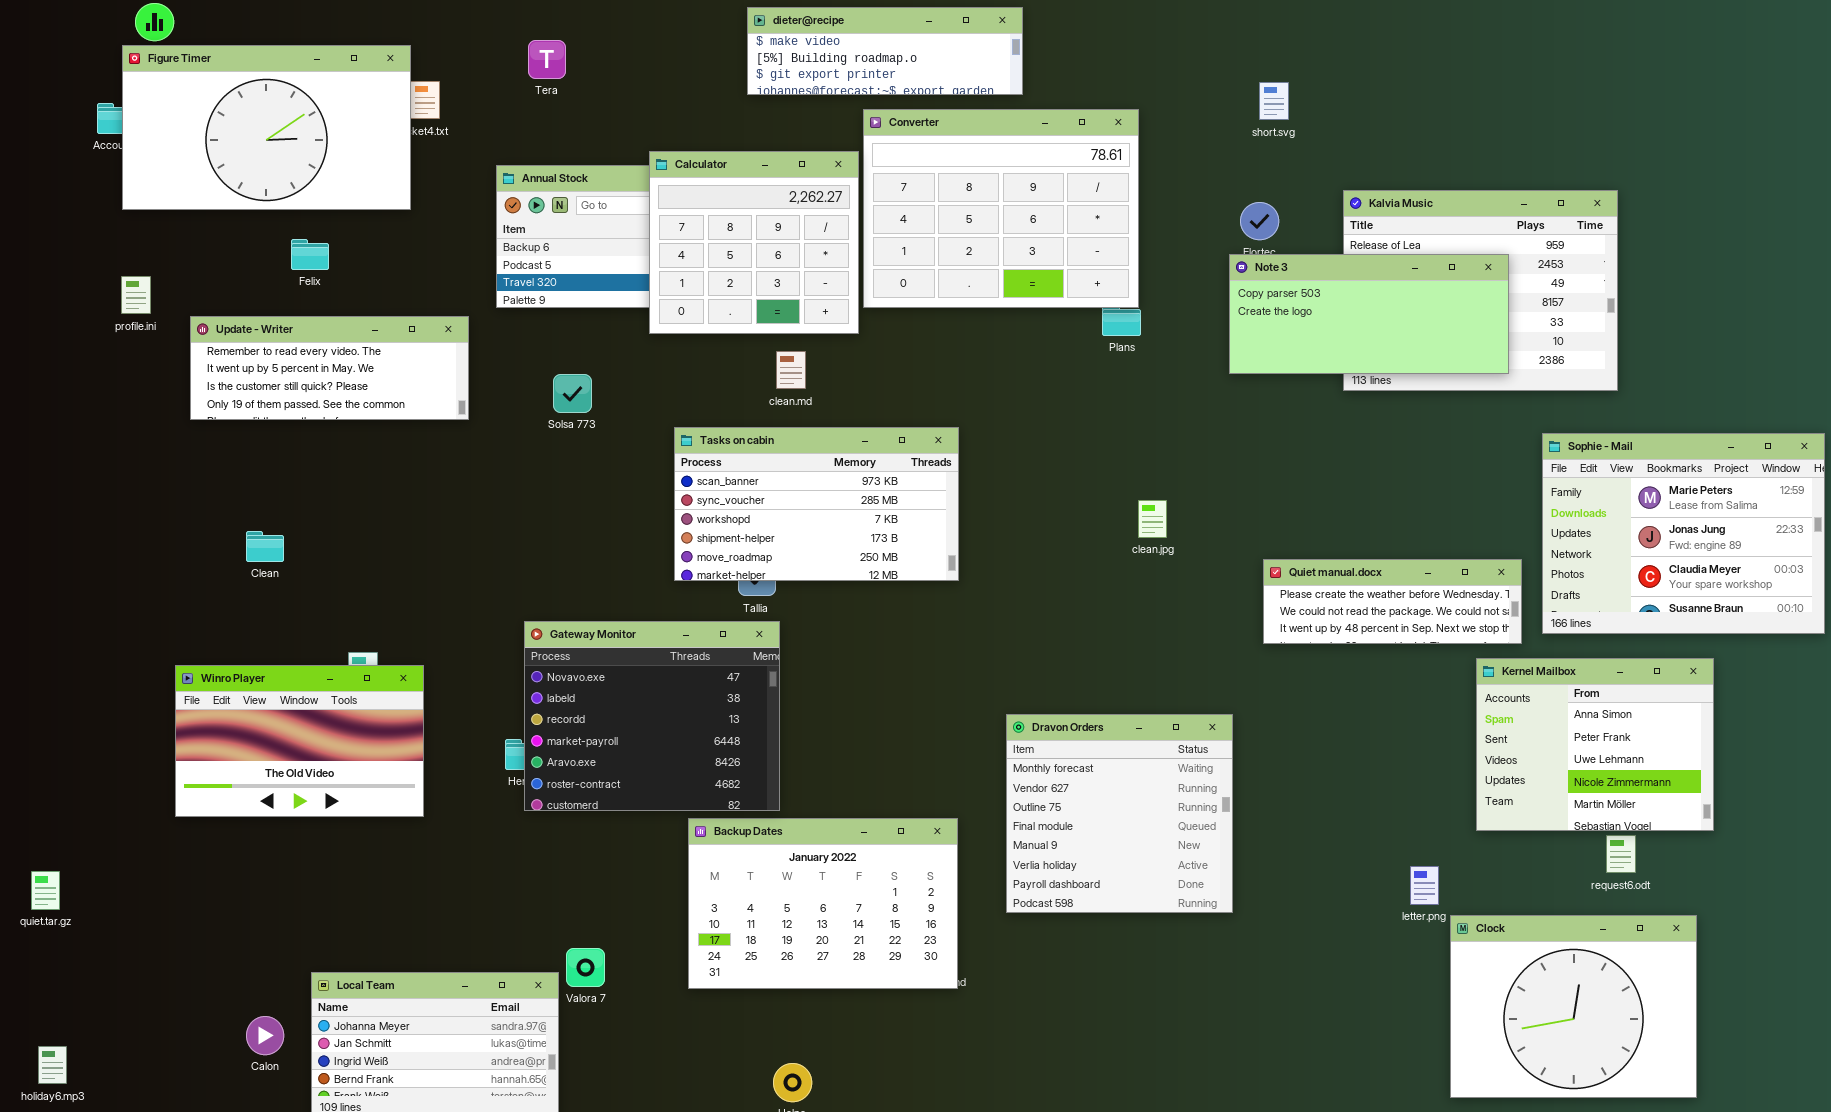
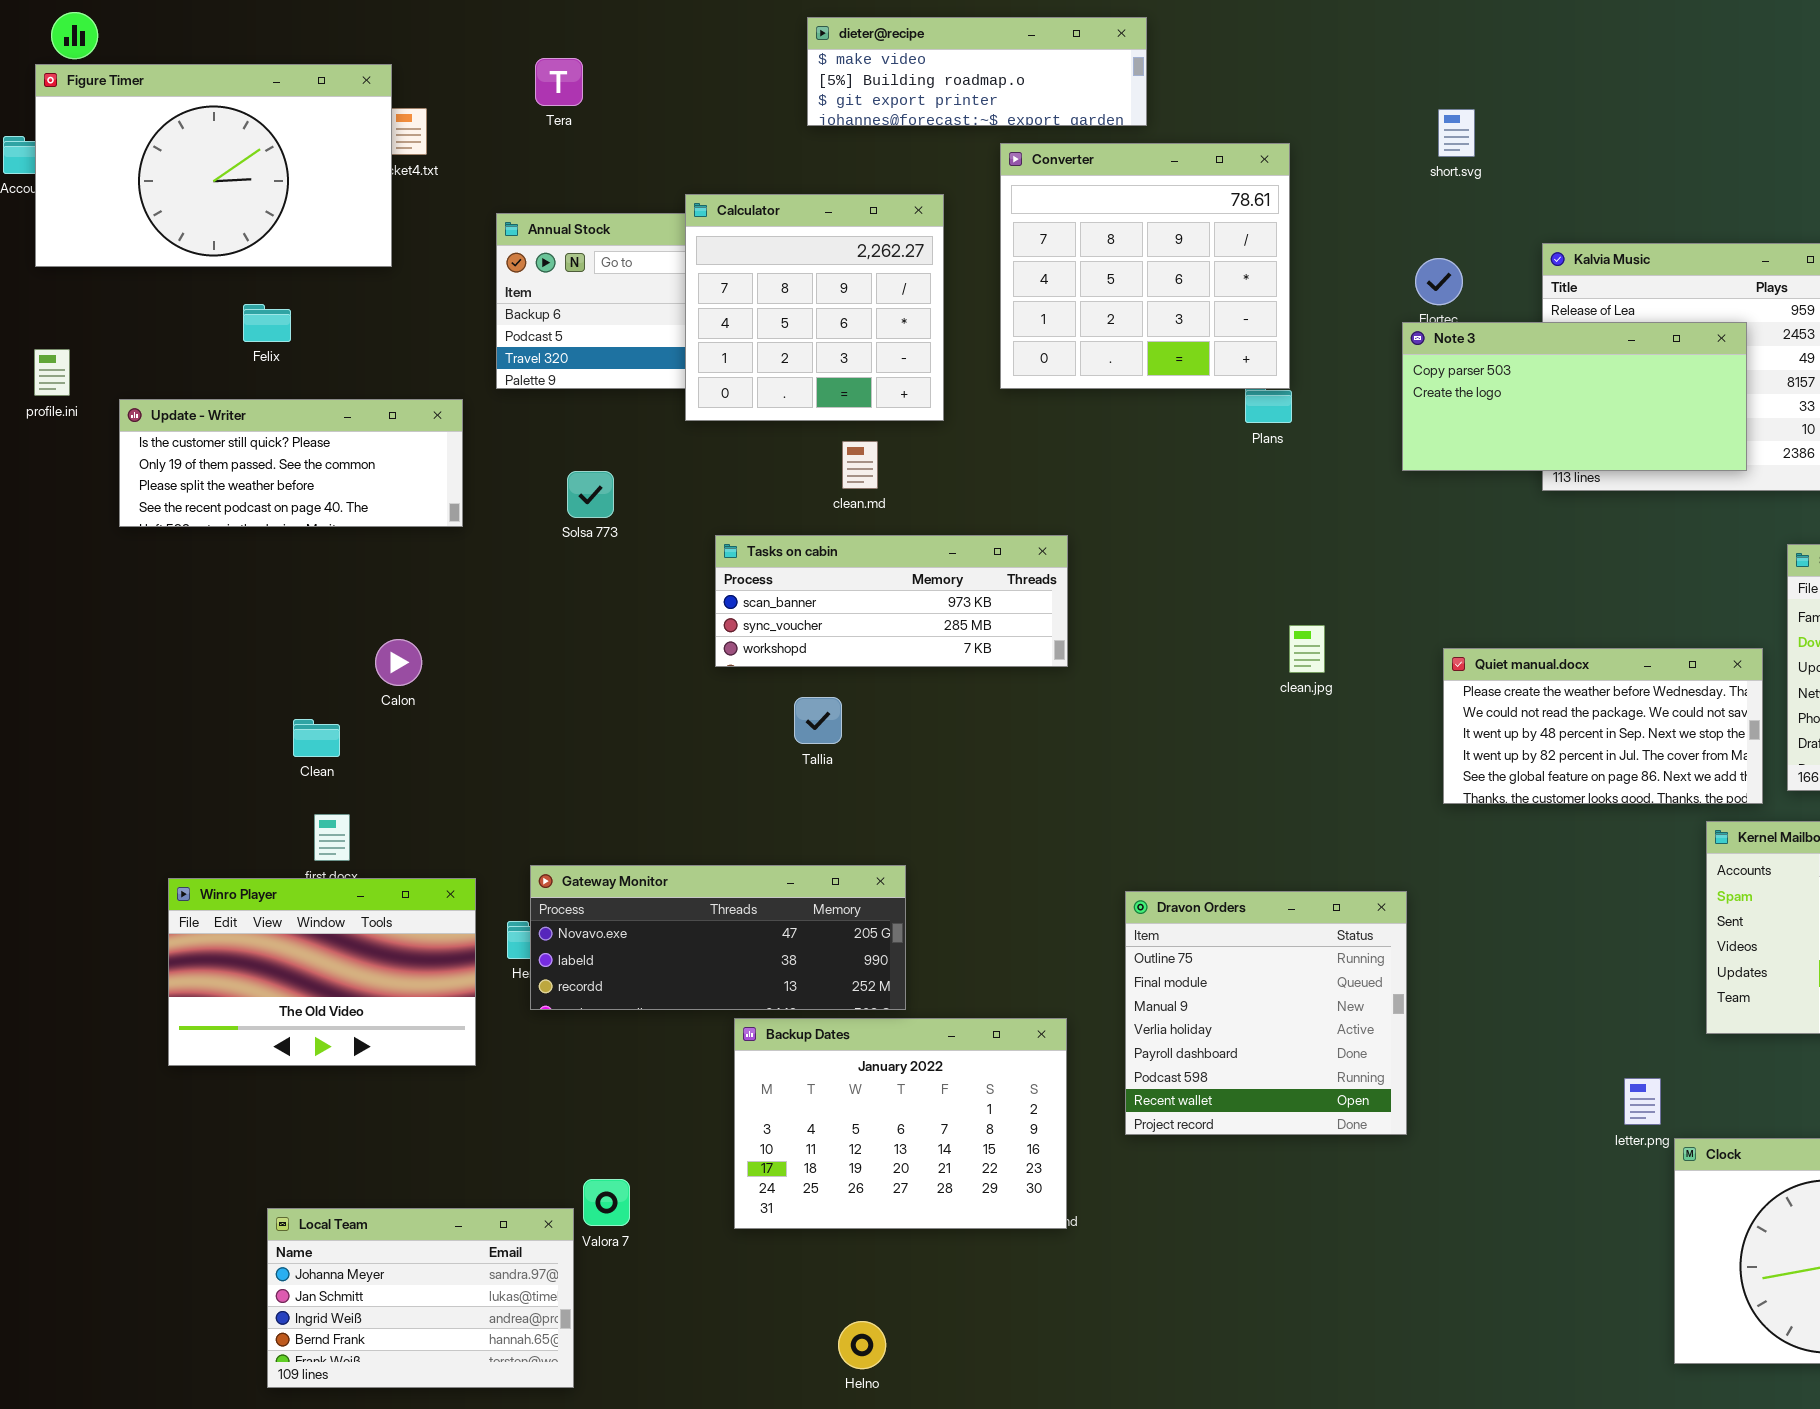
Converter: [863,109,1139,308] -> [1000,143,1290,389], resized
Update - Writer: [190,316,469,420] -> [119,399,463,527], scrolled down 2 rows
Tasks on cabin: [674,427,959,581] -> [715,535,1068,667], resized
Clean: [246,531,284,562] -> [293,719,340,757], moved
Quiet manual.docx: [1263,559,1522,644] -> [1443,648,1763,804], resized
Gateway Monitor: [524,621,780,811] -> [530,865,906,1010], resized
Winro Player: [175,665,424,817] -> [168,878,476,1066], moved
Dravon Orders: [1006,714,1233,913] -> [1125,891,1407,1135], scrolled down 2 rows
Calon: [246,1016,284,1055] -> [375,639,422,686], moved

